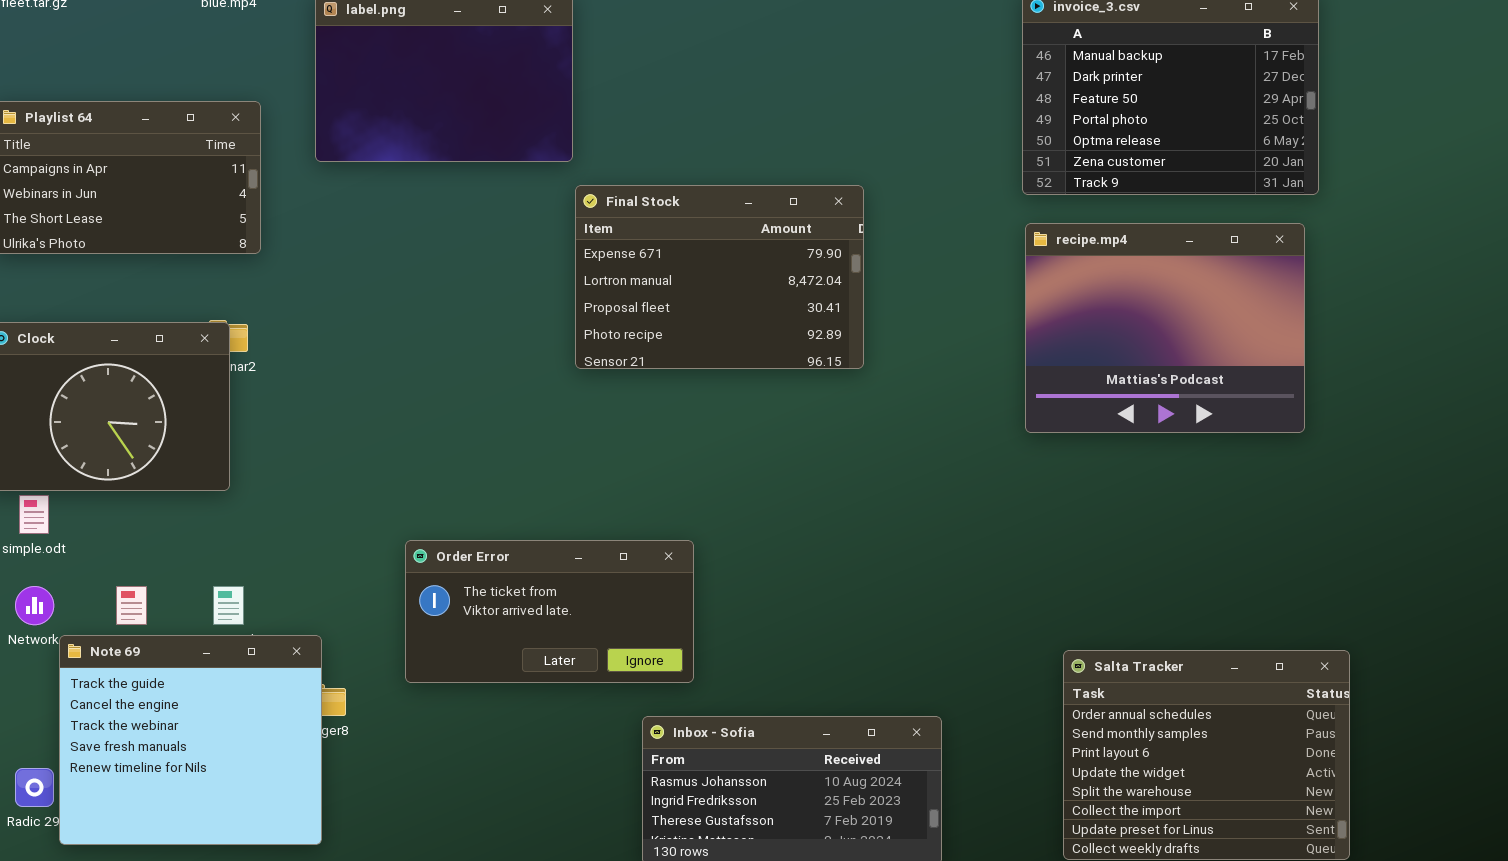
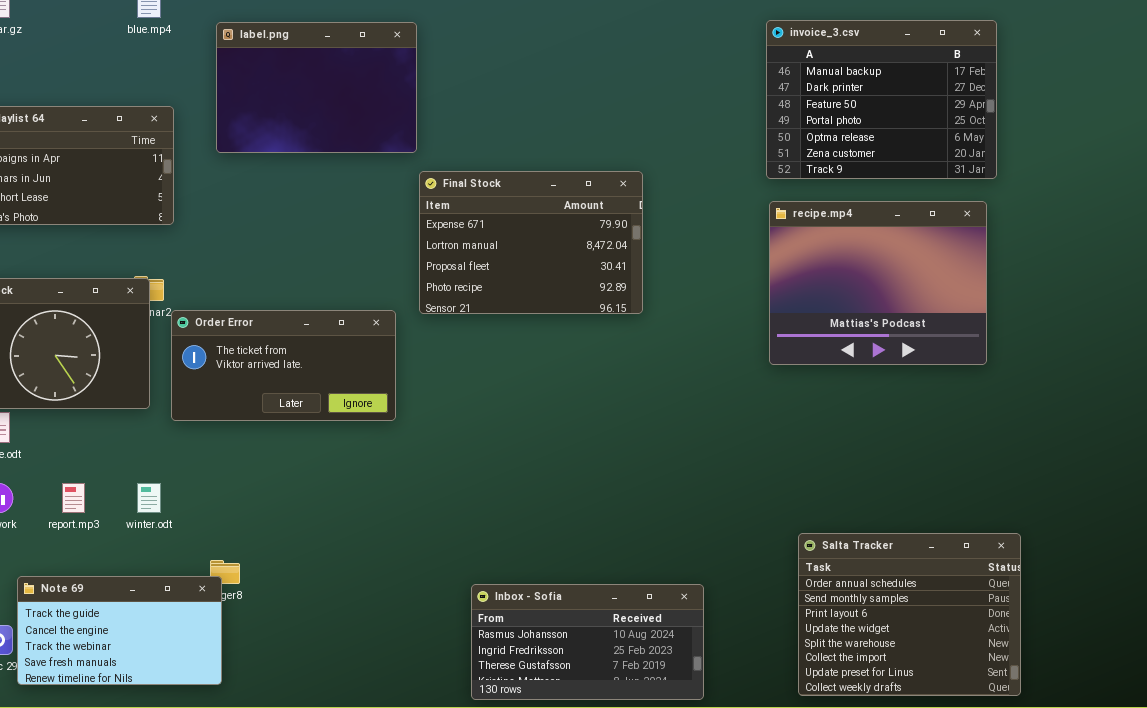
Order Error: [405,540,694,683] -> [171,310,396,421], moved
Note 69: [59,635,322,845] -> [17,576,222,685], resized

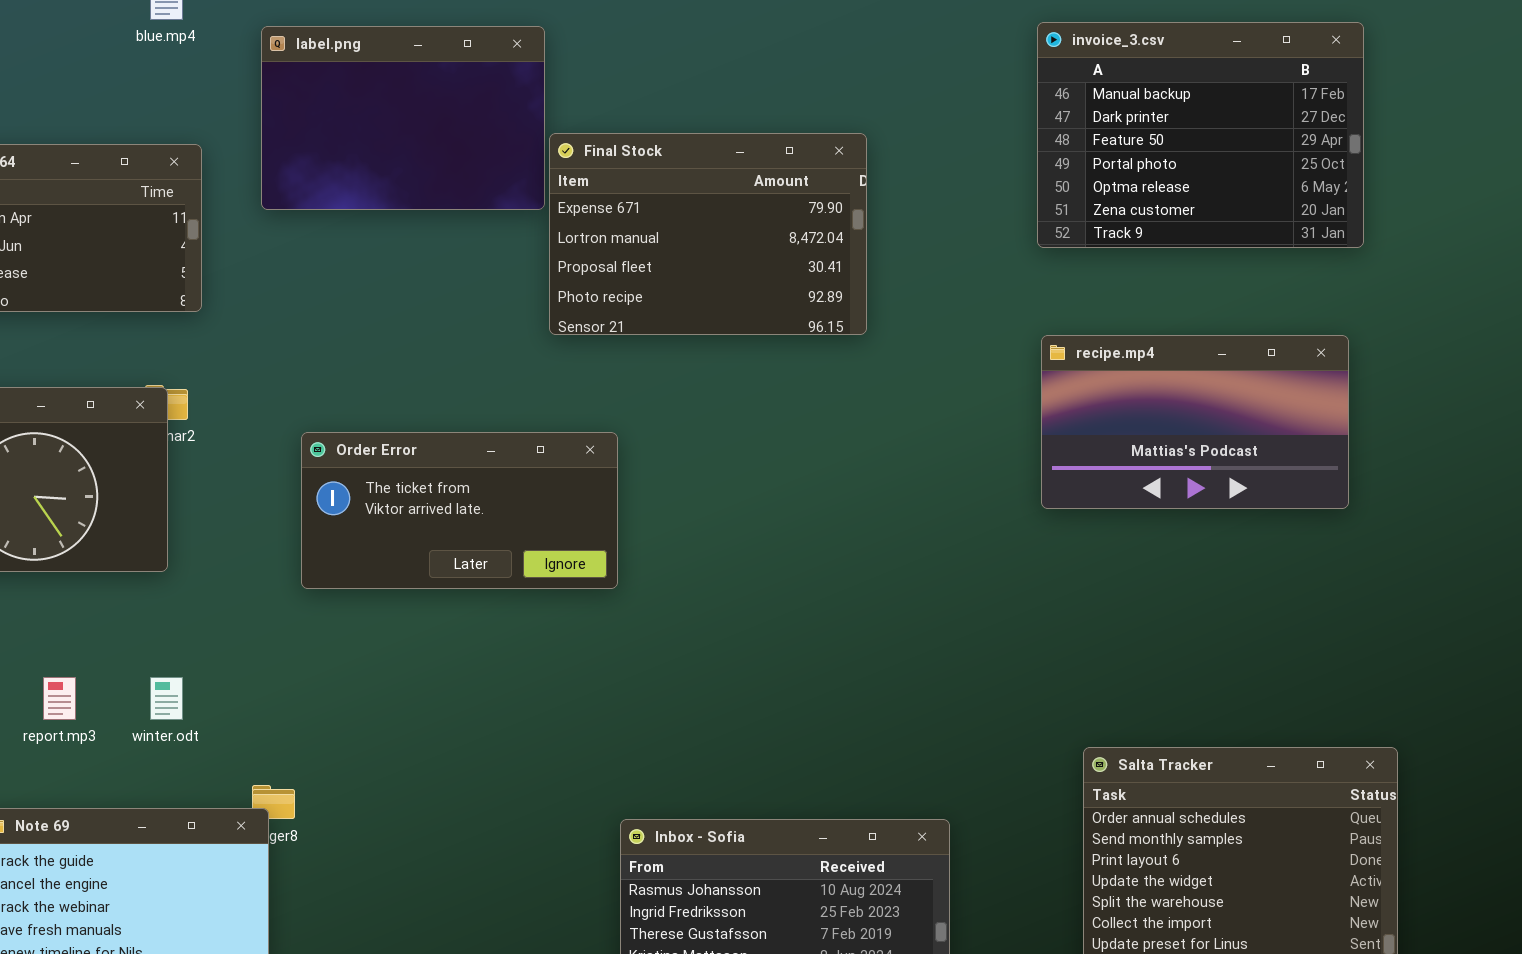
Final Stock: [419,171,643,314] -> [549,133,867,335], moved
recipe.mp4: [769,201,987,365] -> [1041,335,1349,509], resized
Order Error: [171,310,396,421] -> [301,432,618,589], moved

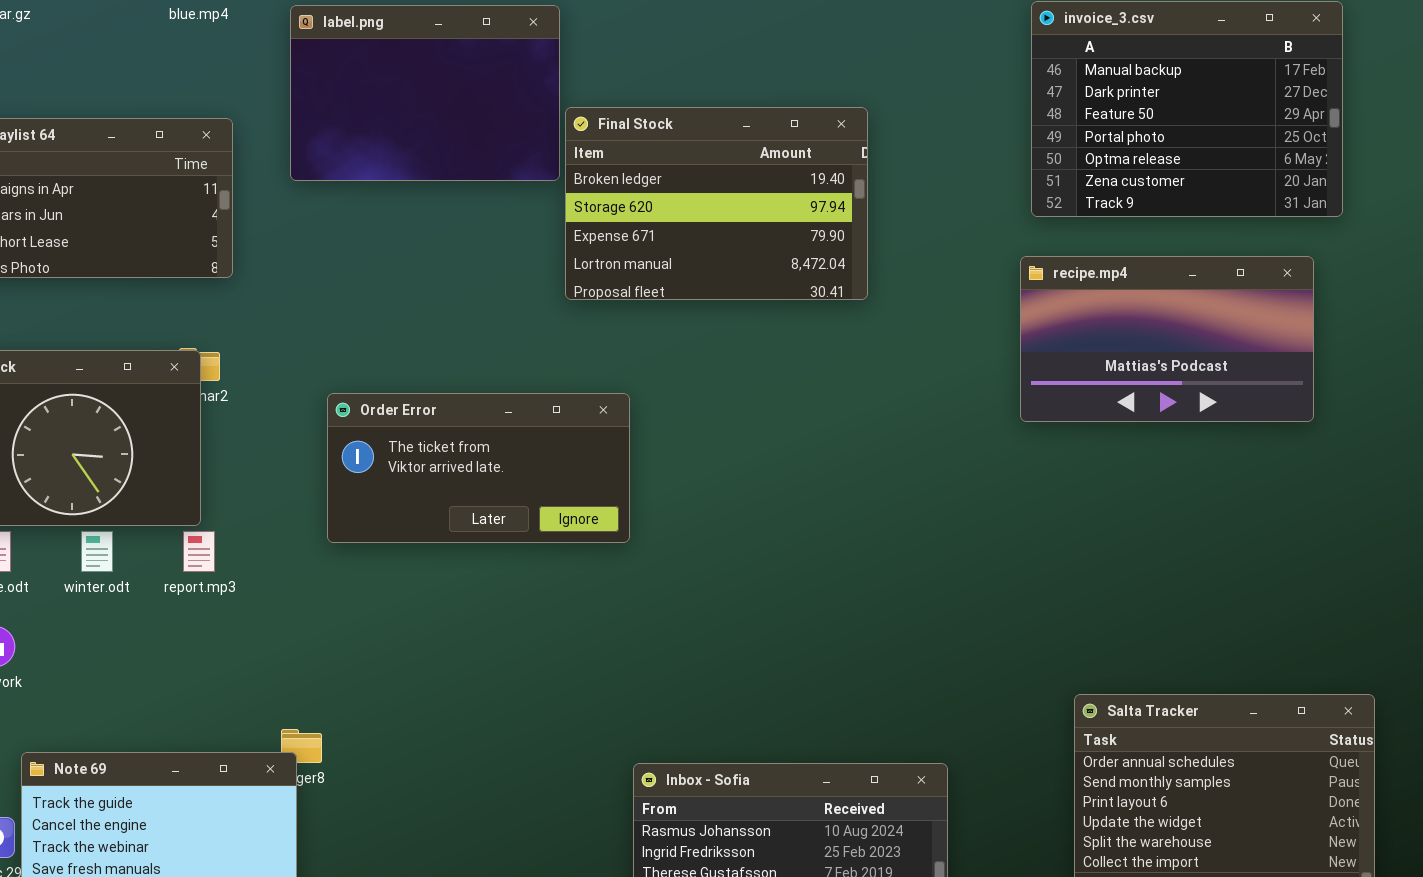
Final Stock: [549,133,867,335] -> [565,107,868,300], scrolled up 2 rows
recipe.mp4: [1041,335,1349,509] -> [1020,256,1314,422], moved
report.mp3: [43,677,76,720] -> [183,531,215,572], moved
winter.odt: [150,677,183,720] -> [81,531,113,572], moved

